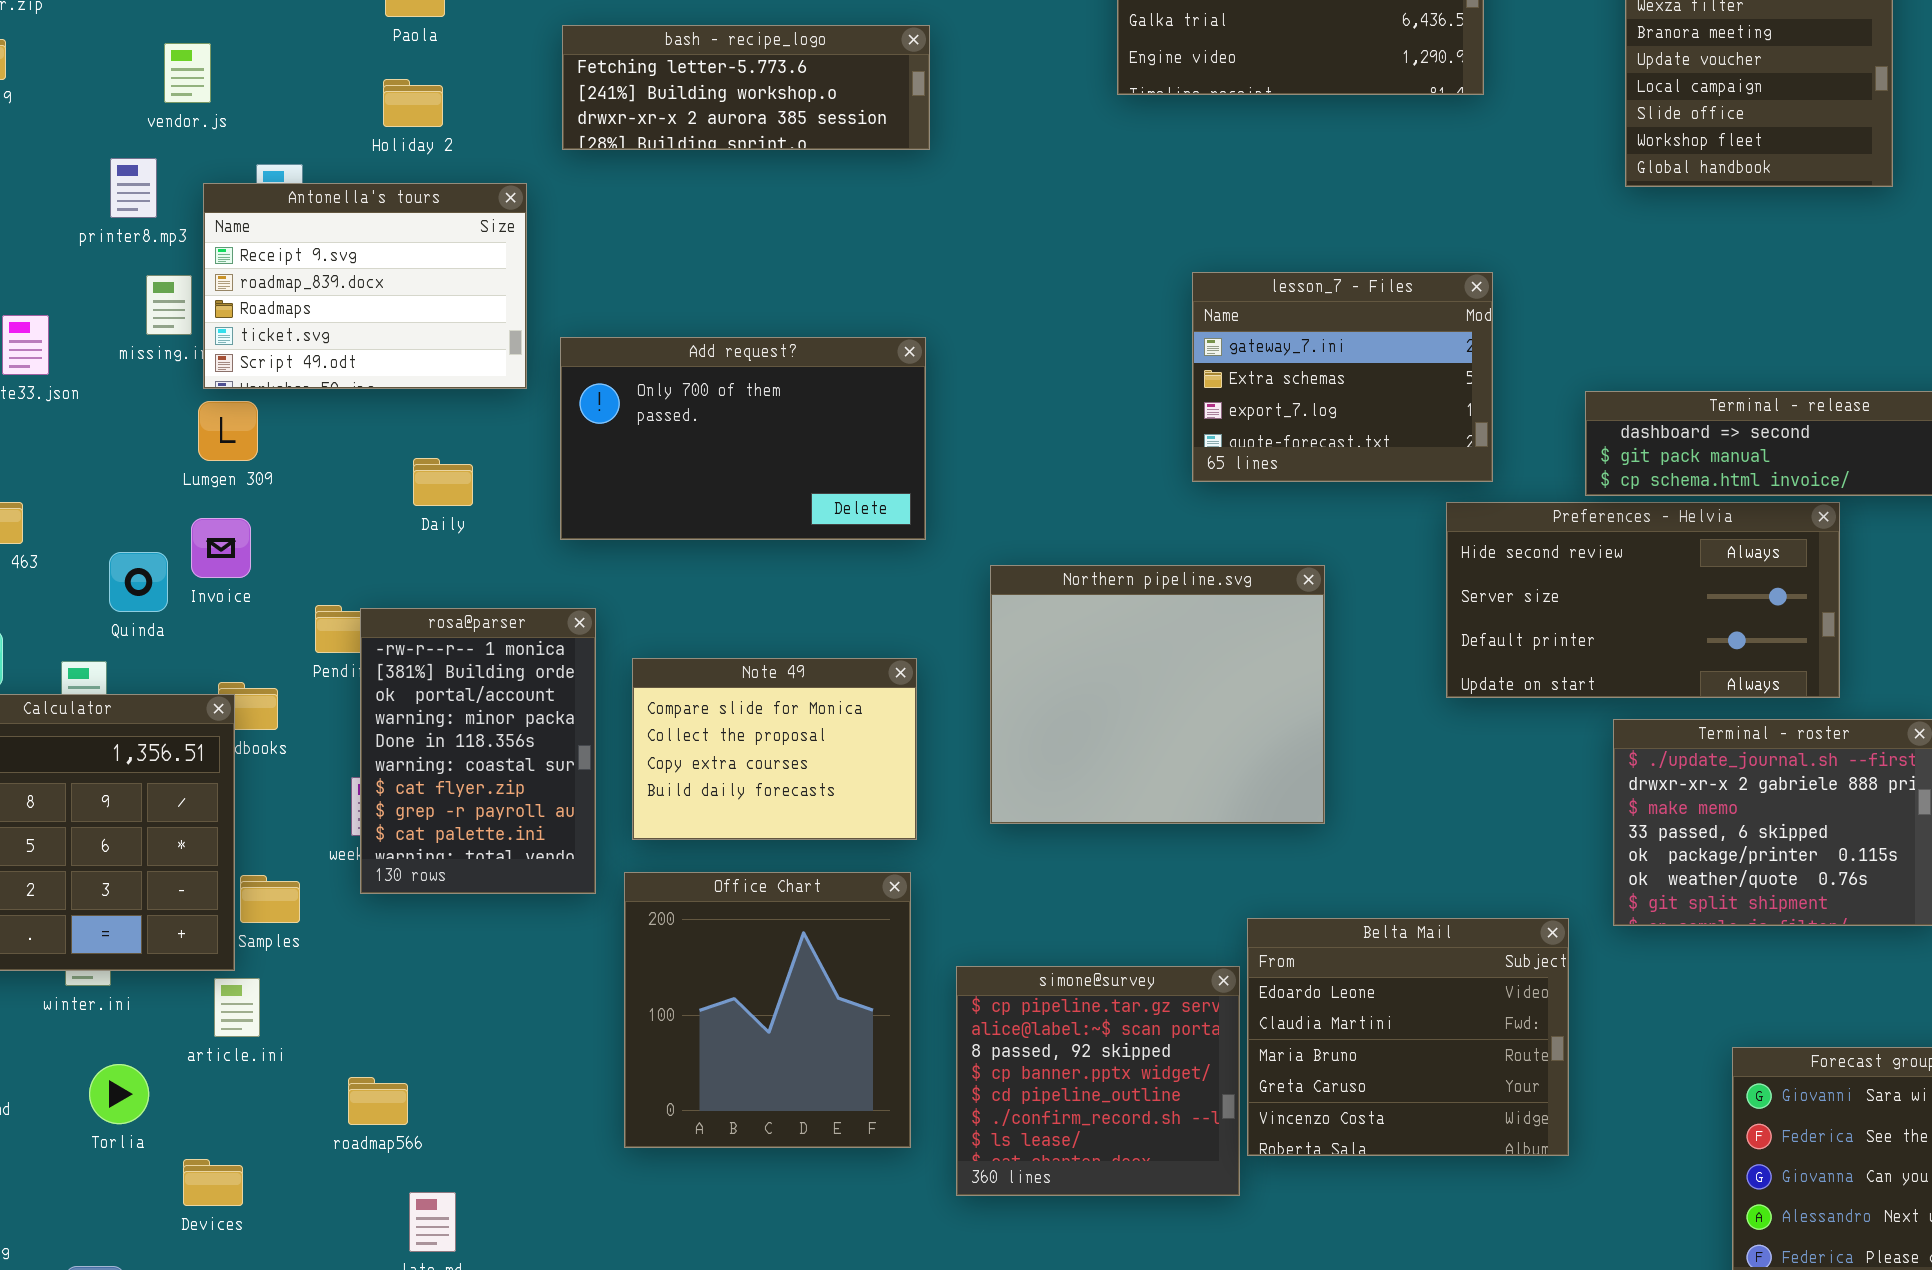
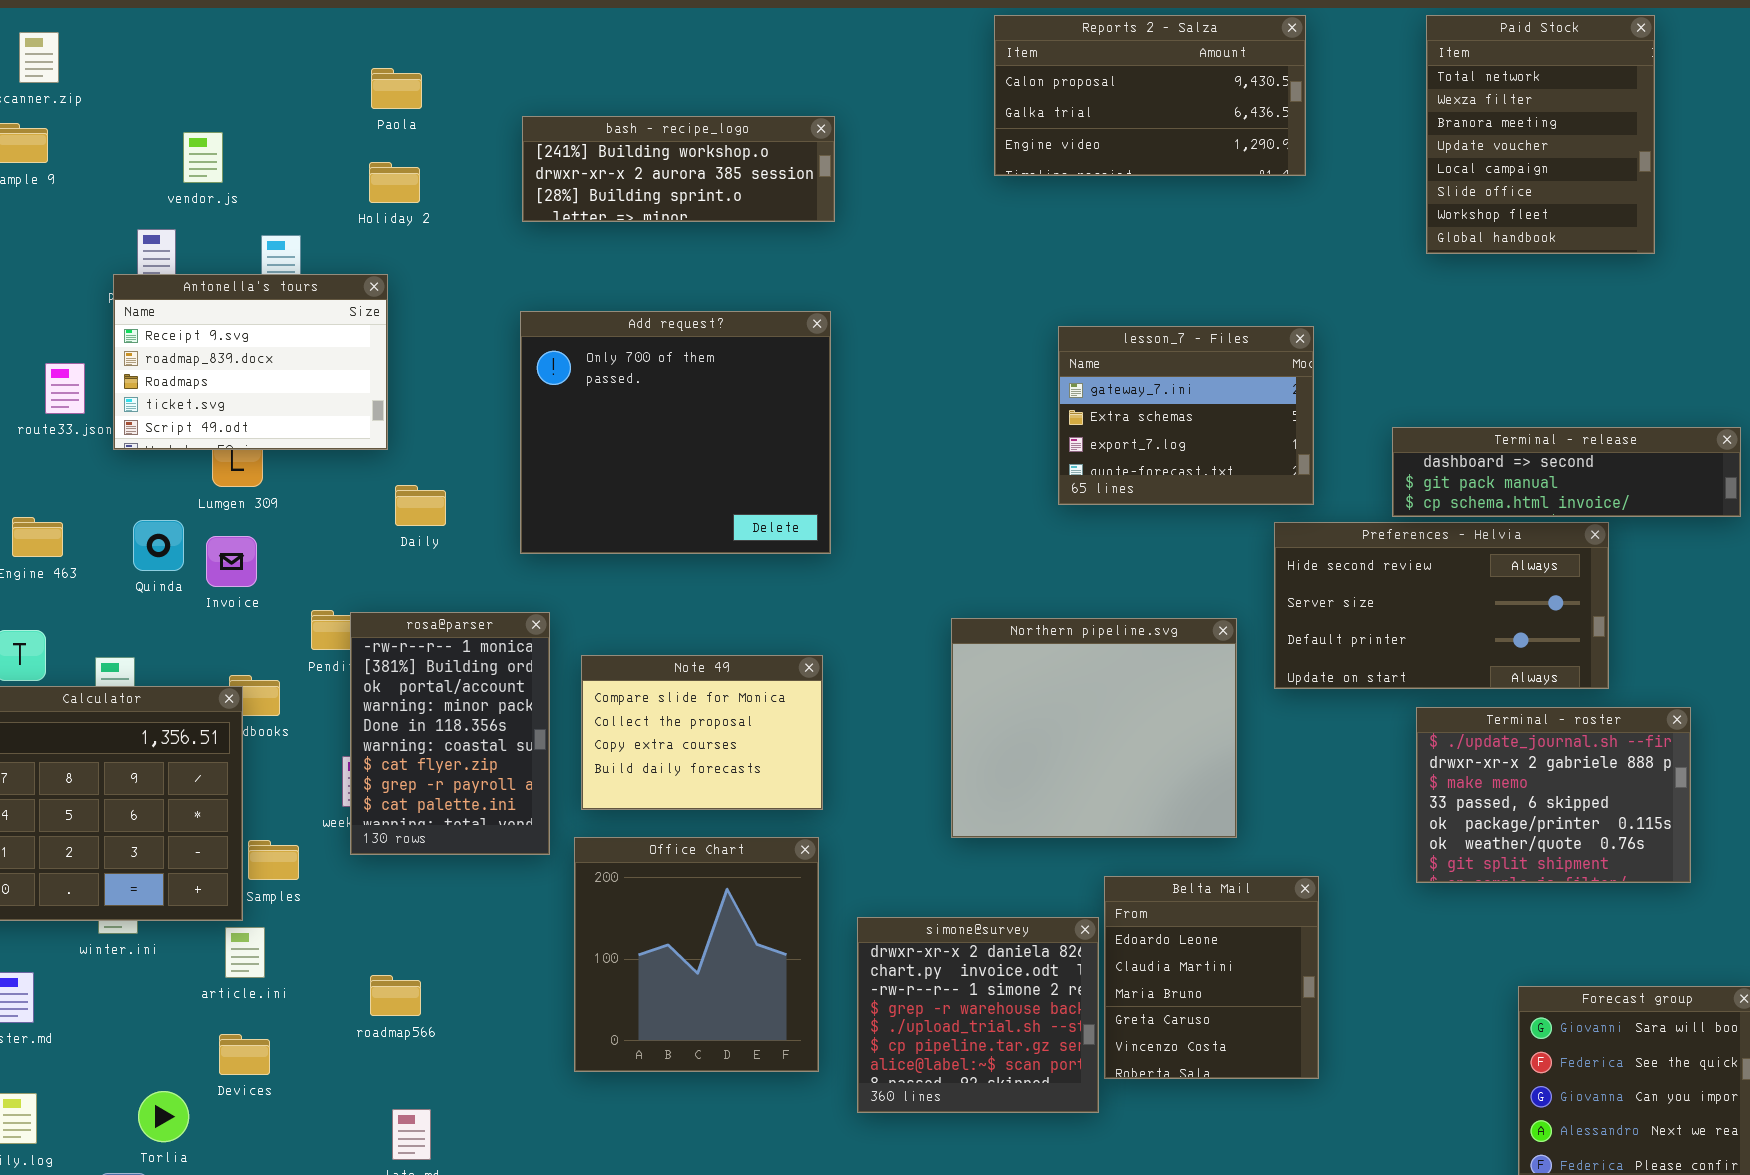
bash - recipe_logo: [562,25,930,150] -> [522,116,835,222], scrolled down 1 row
Antonella's tours: [203,183,527,389] -> [113,274,388,450], moved
Add request?: [560,337,926,540] -> [520,311,831,554], resized
Quinda: [109,552,168,612] -> [133,520,184,571], moved
Northern pipeline.svg: [990,565,1325,824] -> [951,618,1237,838], moved
Belta Mail: [1247,918,1569,1156] -> [1104,876,1319,1079], resized
simone@survey: [956,966,1240,1196] -> [857,917,1099,1113], scrolled up 5 rows
Torlia: [89,1064,149,1124] -> [138,1091,189,1142], moved
roadmap566: [348,1077,408,1125] -> [370,975,421,1016], moved
Devices: [183,1159,243,1206] -> [219,1034,270,1075], moved

